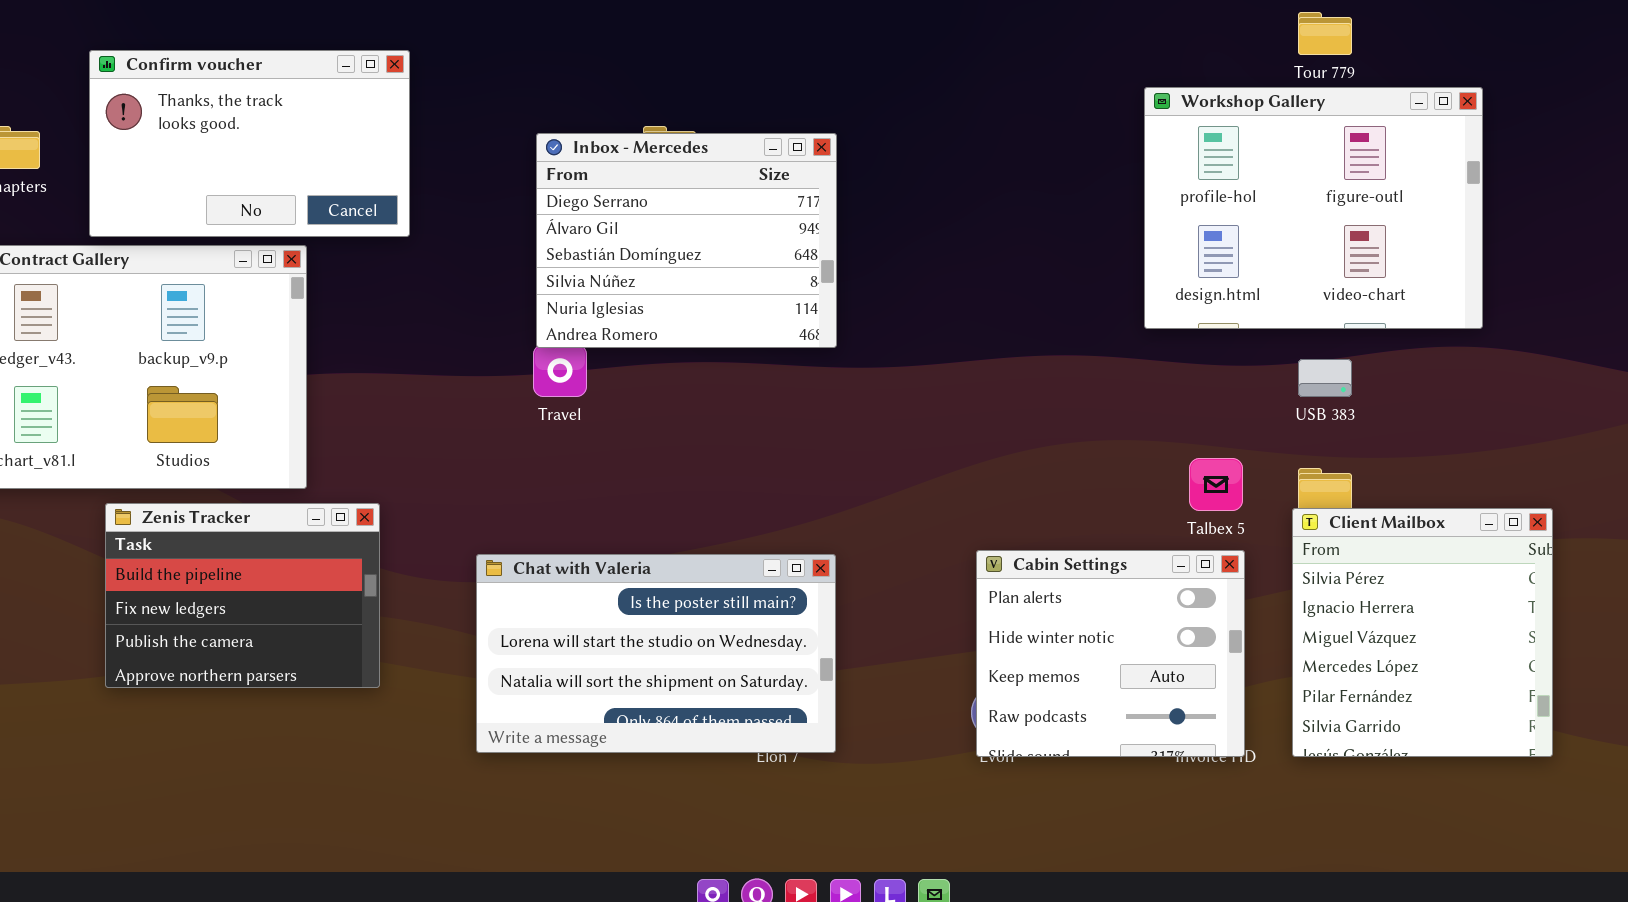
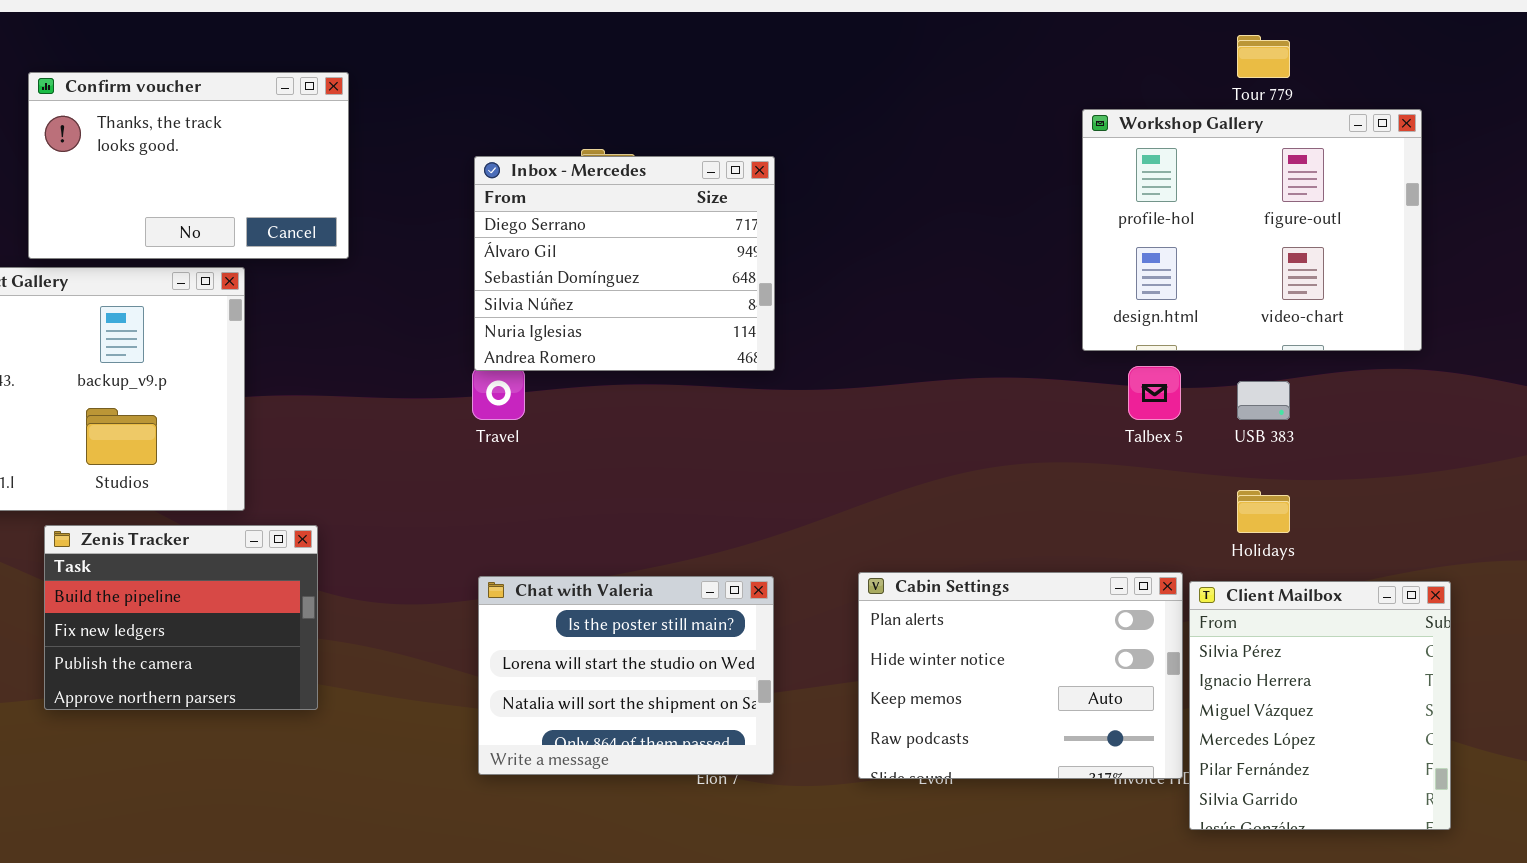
Talbex 5: [1189,458,1243,511] -> [1128,366,1181,420], moved
Client Mailbox: [1292,508,1553,757] -> [1189,581,1451,830], moved
Cabin Settings: [976,550,1245,757] -> [858,572,1183,779], resized
Chat with Valeria: [476,554,836,753] -> [478,576,774,775], resized

